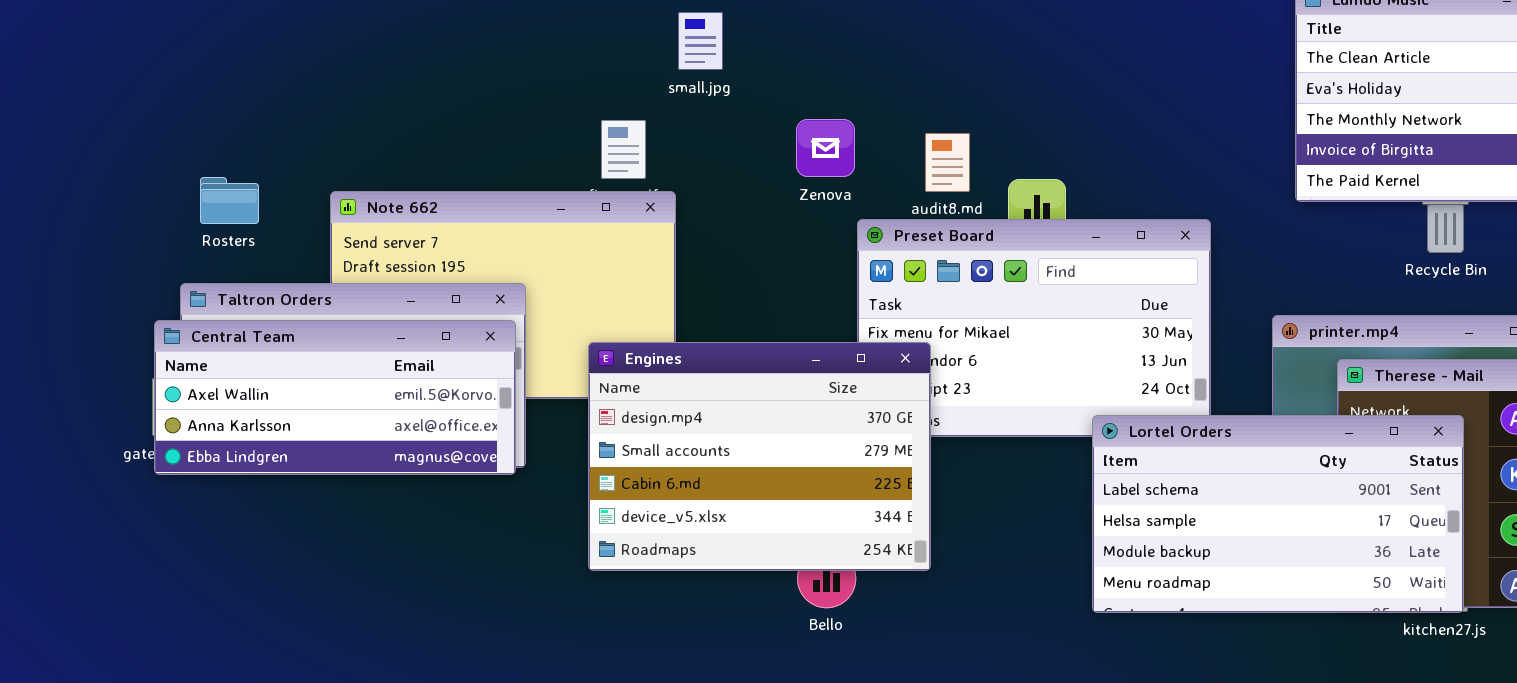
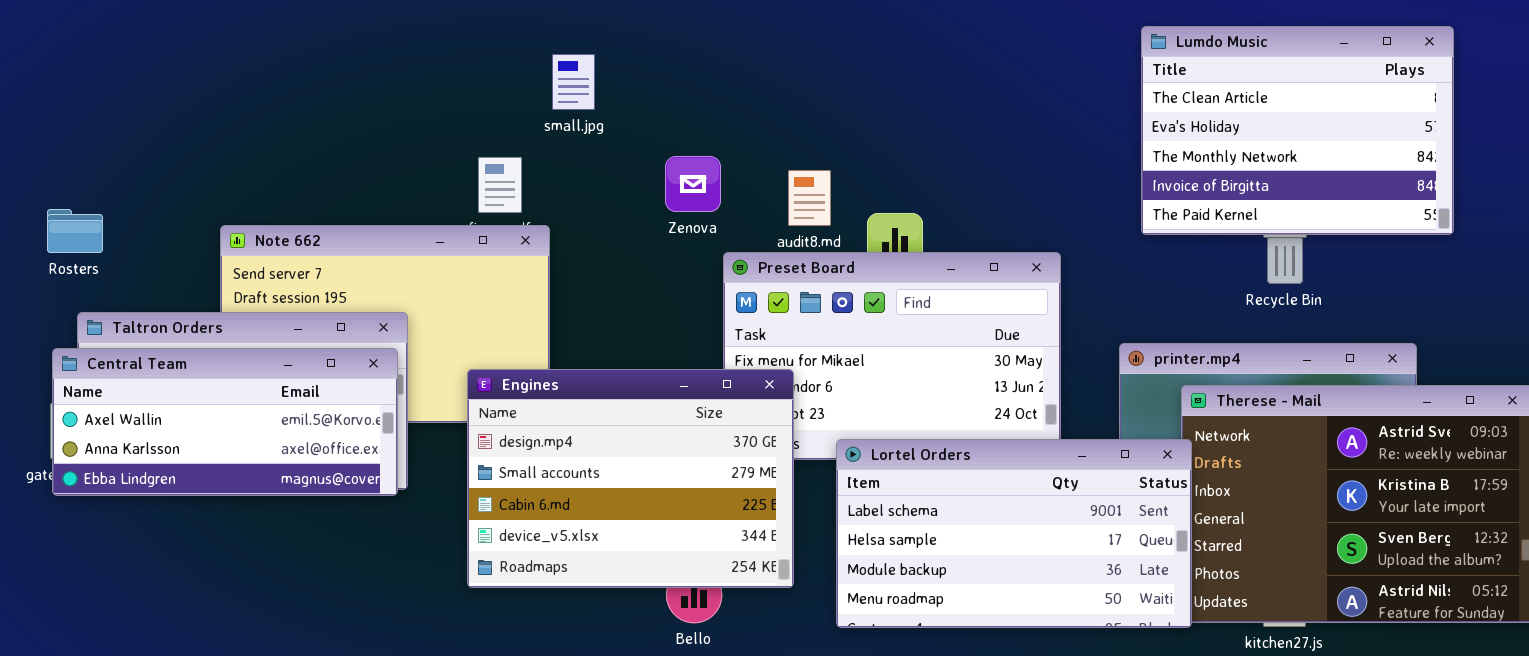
Rosters: [200,177,259,224] -> [47,209,103,253], moved
Lortel Orders: [1092,415,1464,613] -> [836,439,1192,628], moved

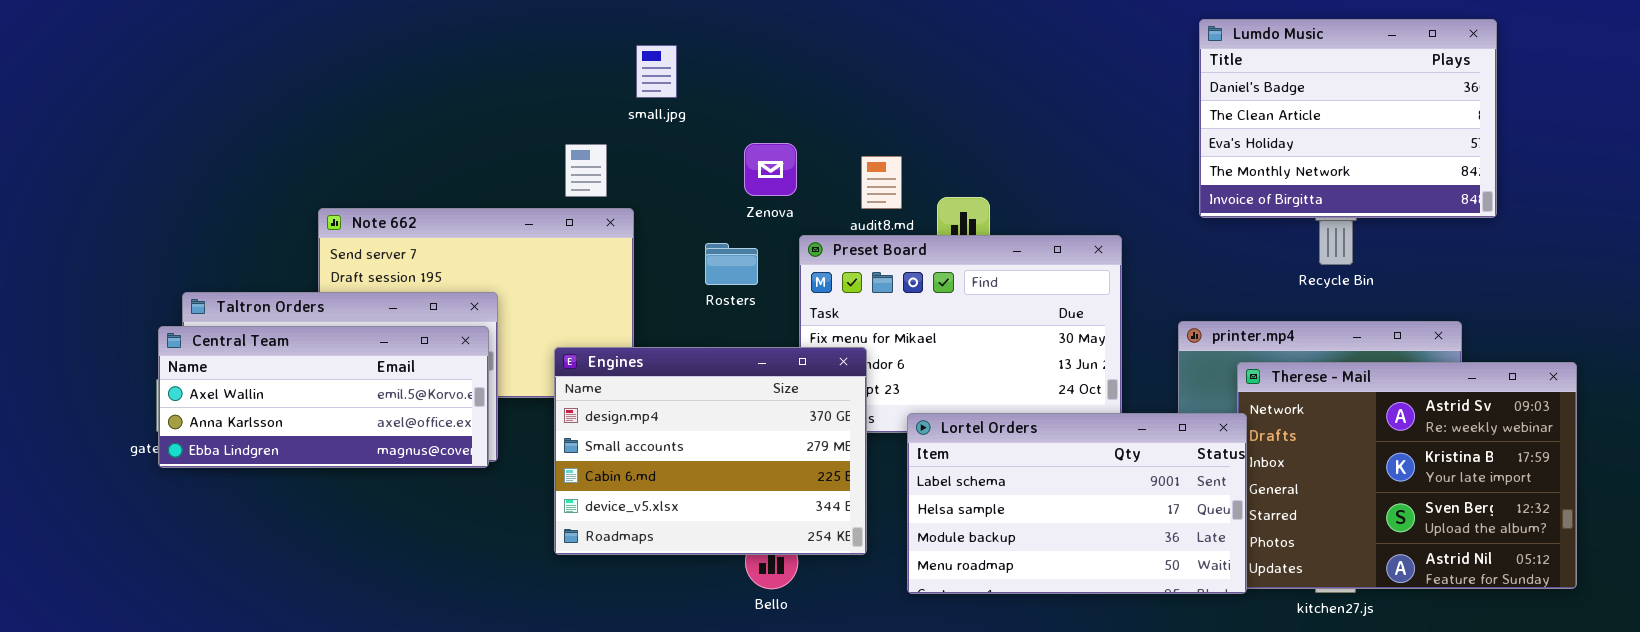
Lumdo Music: [1141,26,1454,235] -> [1199,19,1497,218], scrolled up 1 row
Rosters: [47,209,103,253] -> [705,243,758,285], moved

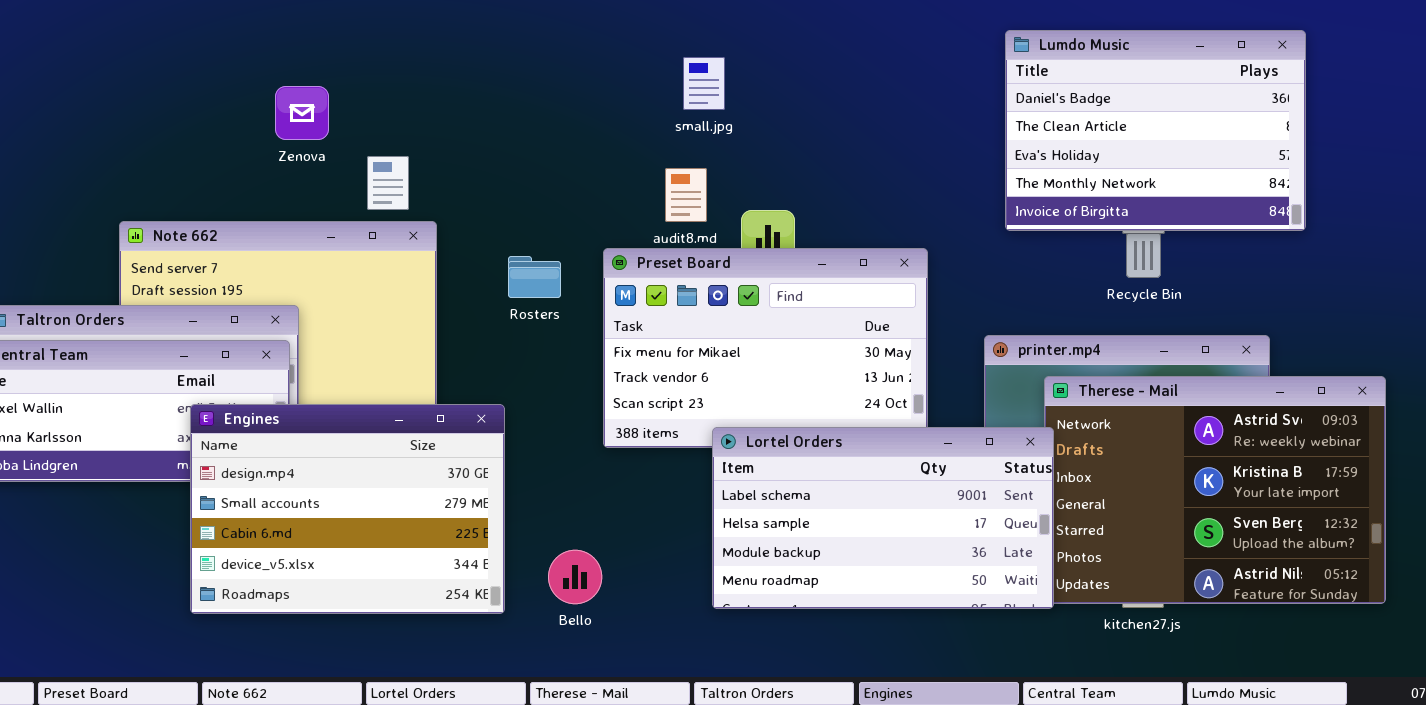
small.jpg: [636,45,677,98] -> [683,57,725,110], moved
Zenova: [744,143,797,196] -> [275,86,329,140], moved
Engines: [554,347,867,555] -> [190,404,505,614], moved

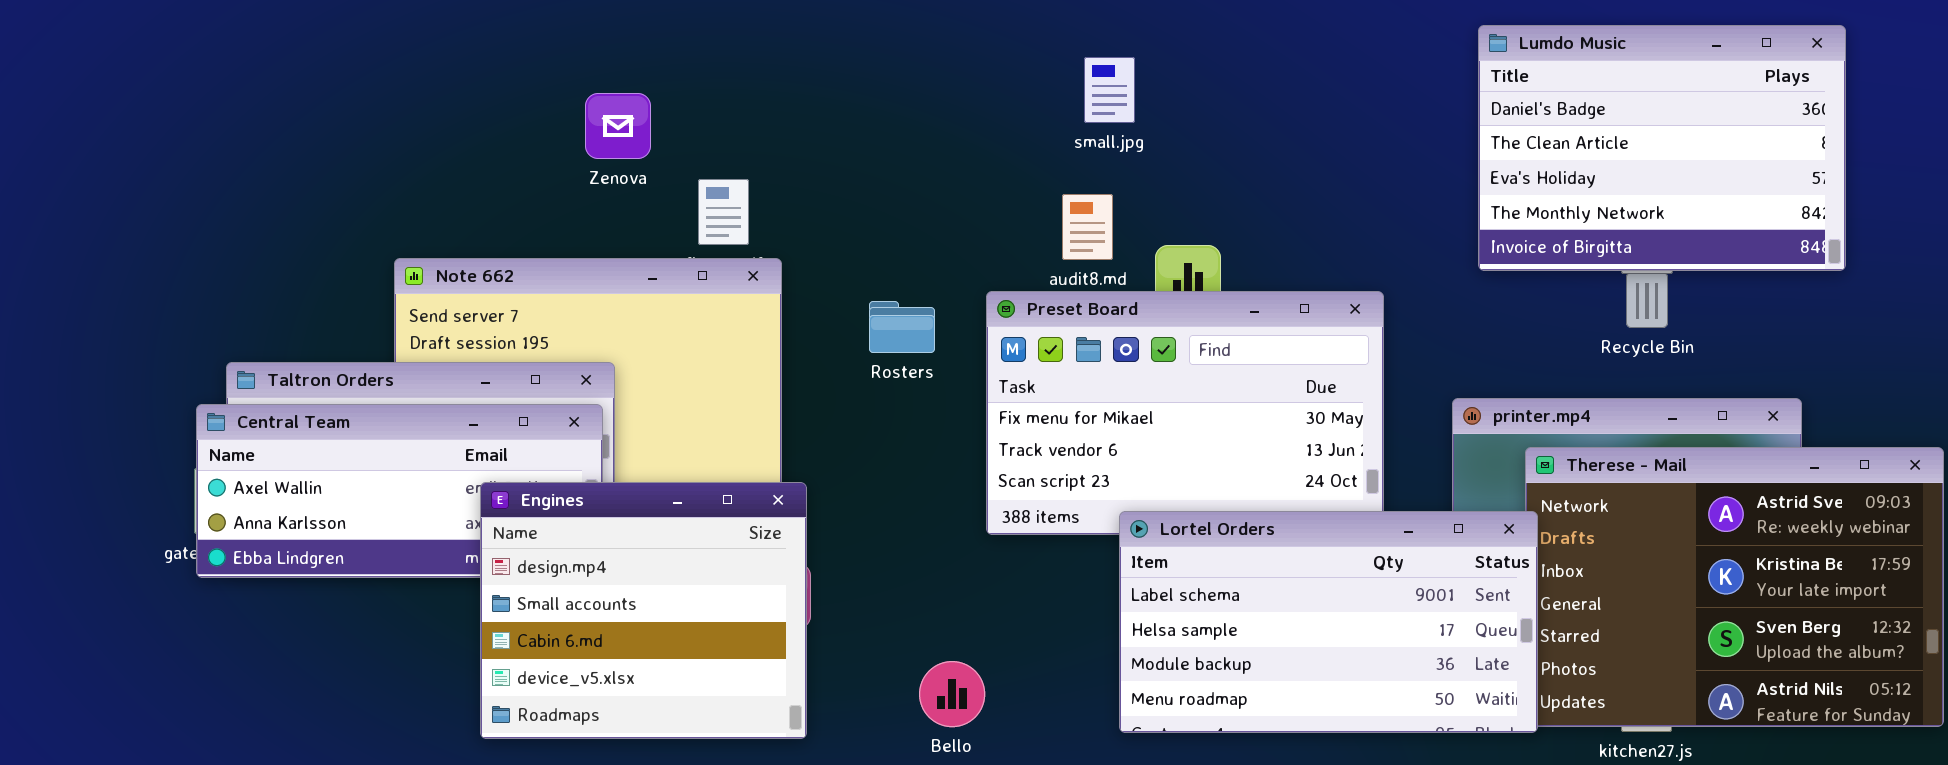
Engines: [190,404,505,614] -> [480,482,807,739], resized

